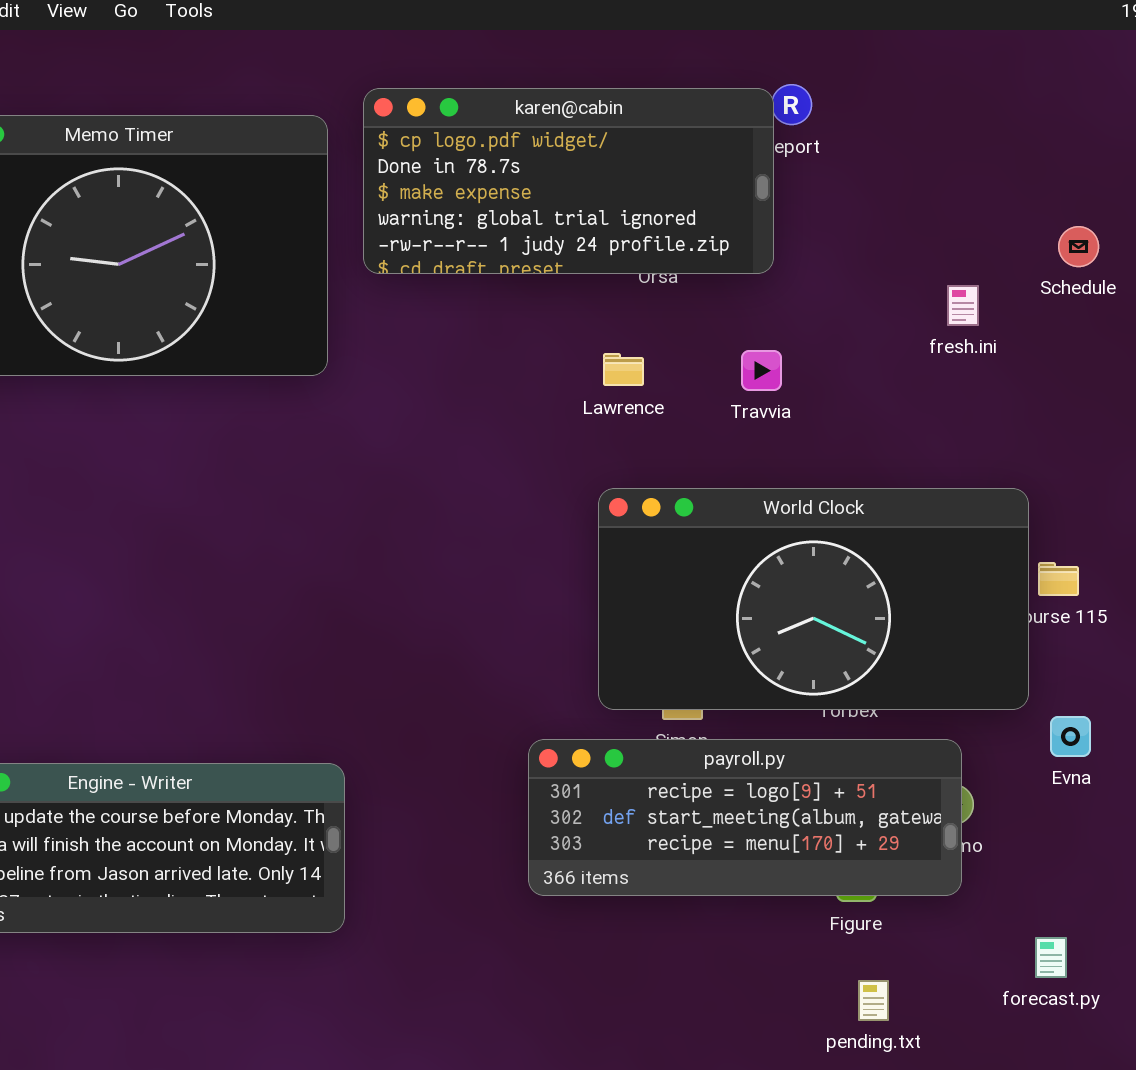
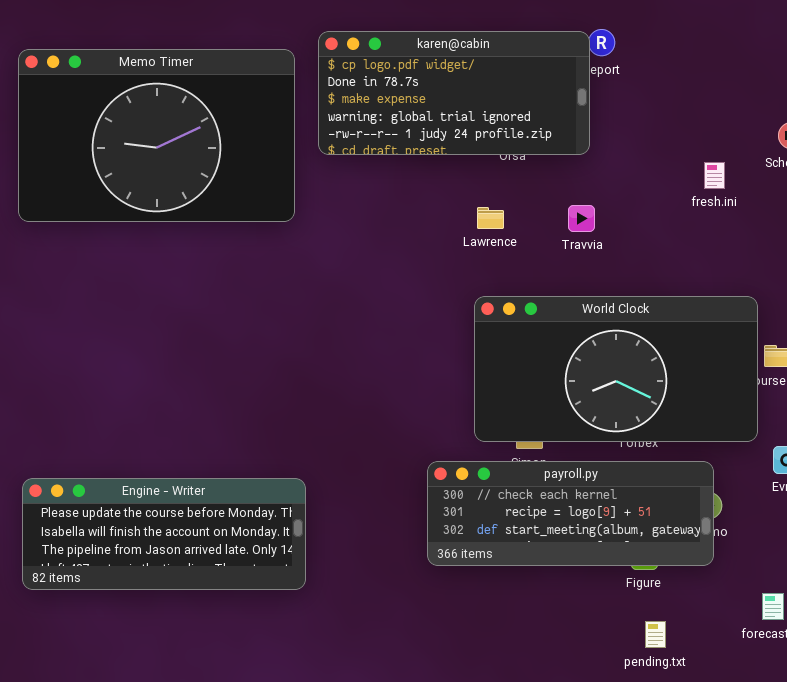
payroll.py: [528,739,962,896] -> [427,461,714,566], scrolled up 1 row

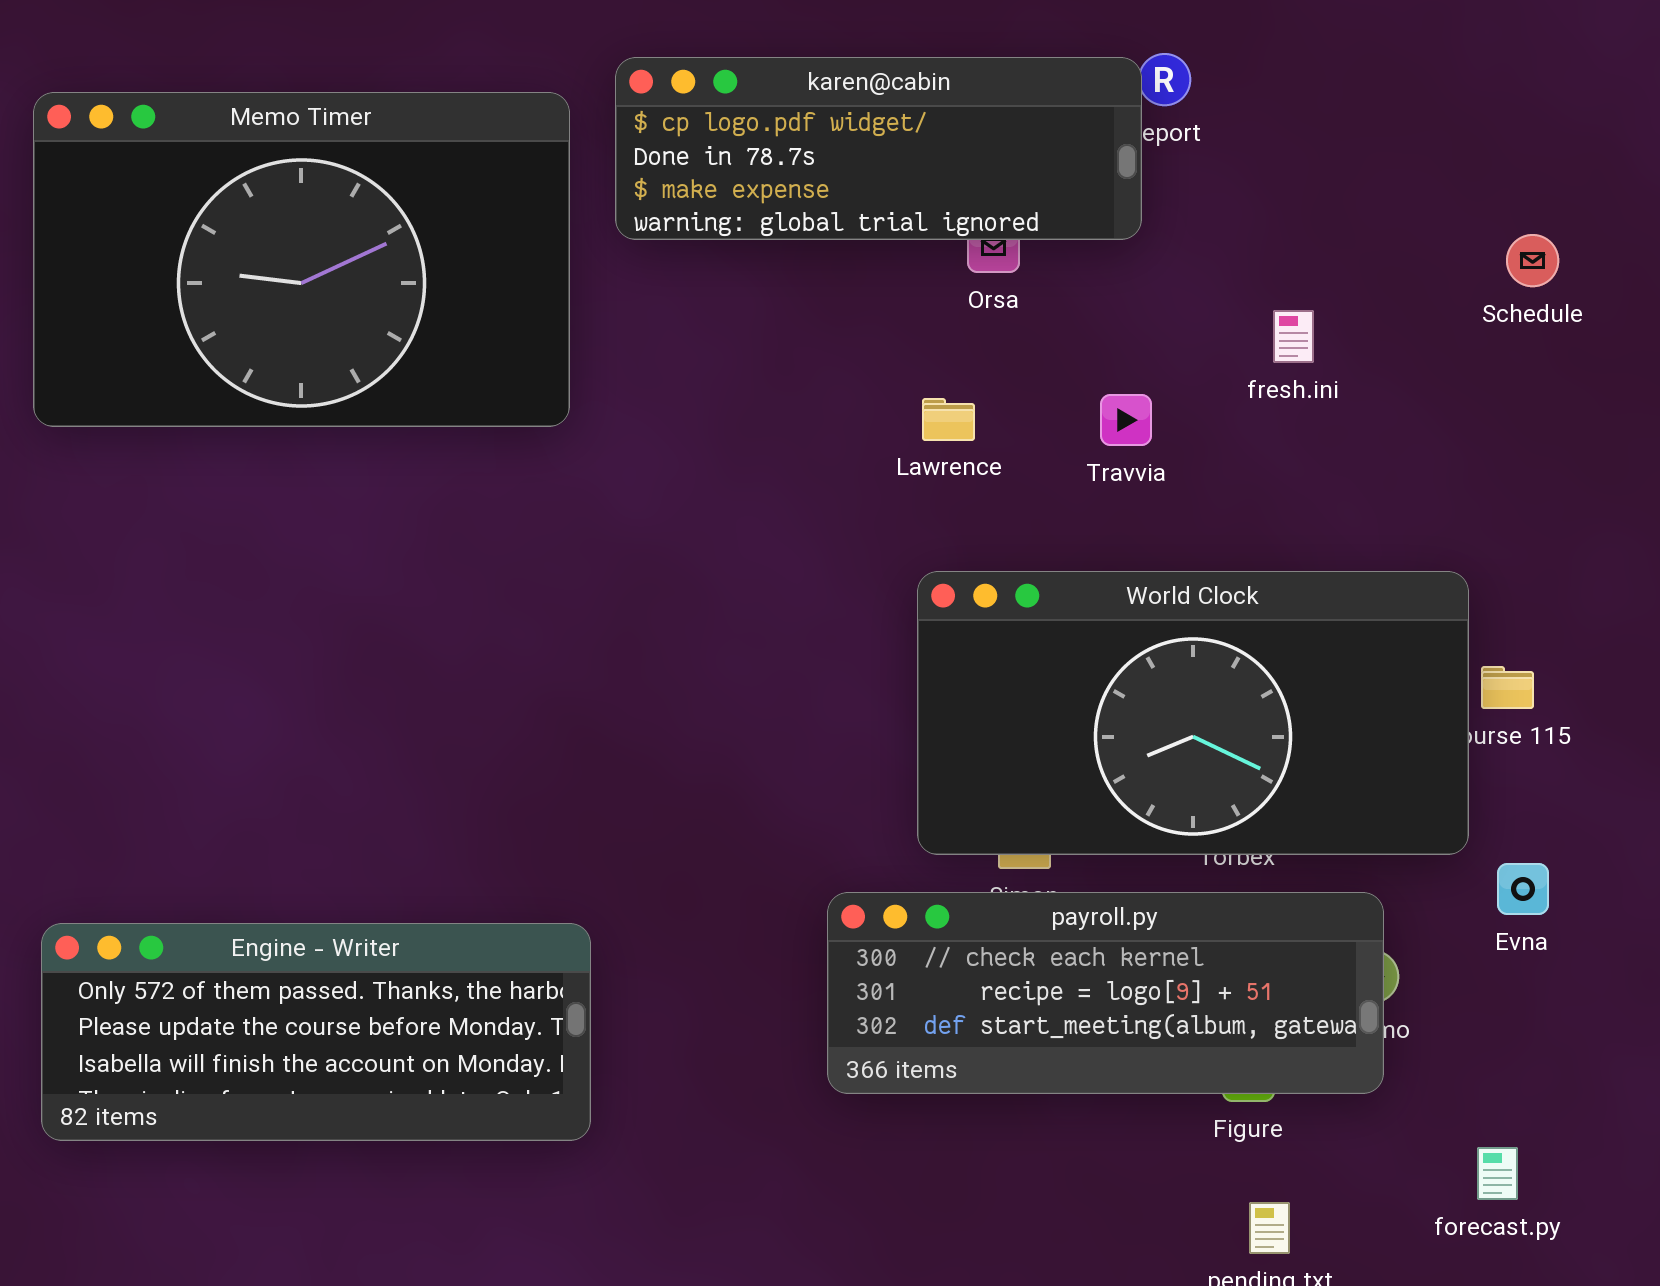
karen@cabin: [318,31,590,155] -> [615,57,1142,240], resized
fresh.ini: [704,162,725,189] -> [1273,310,1314,363], moved
Engine - Writer: [22,478,306,590] -> [41,923,591,1141], scrolled up 1 row

